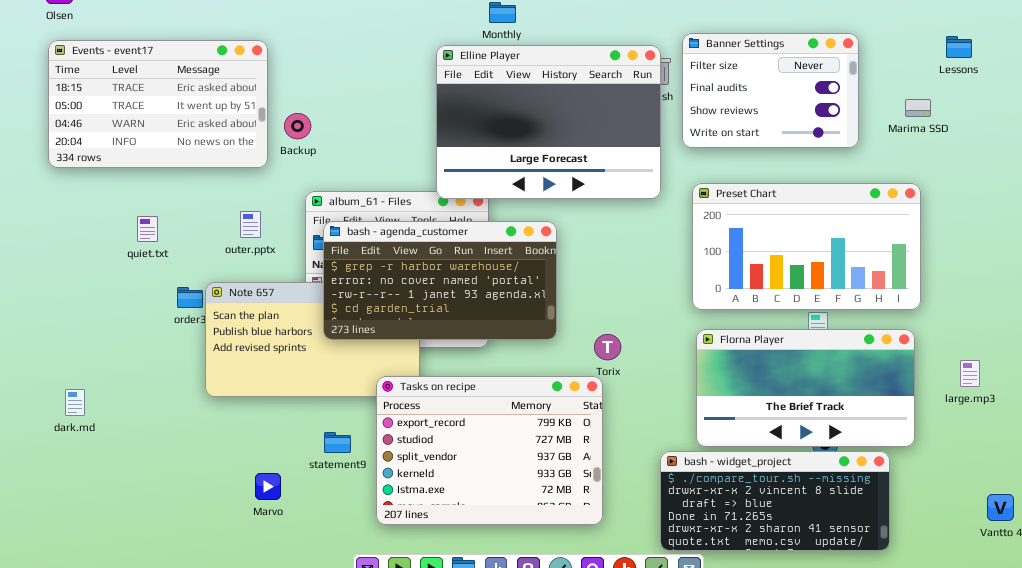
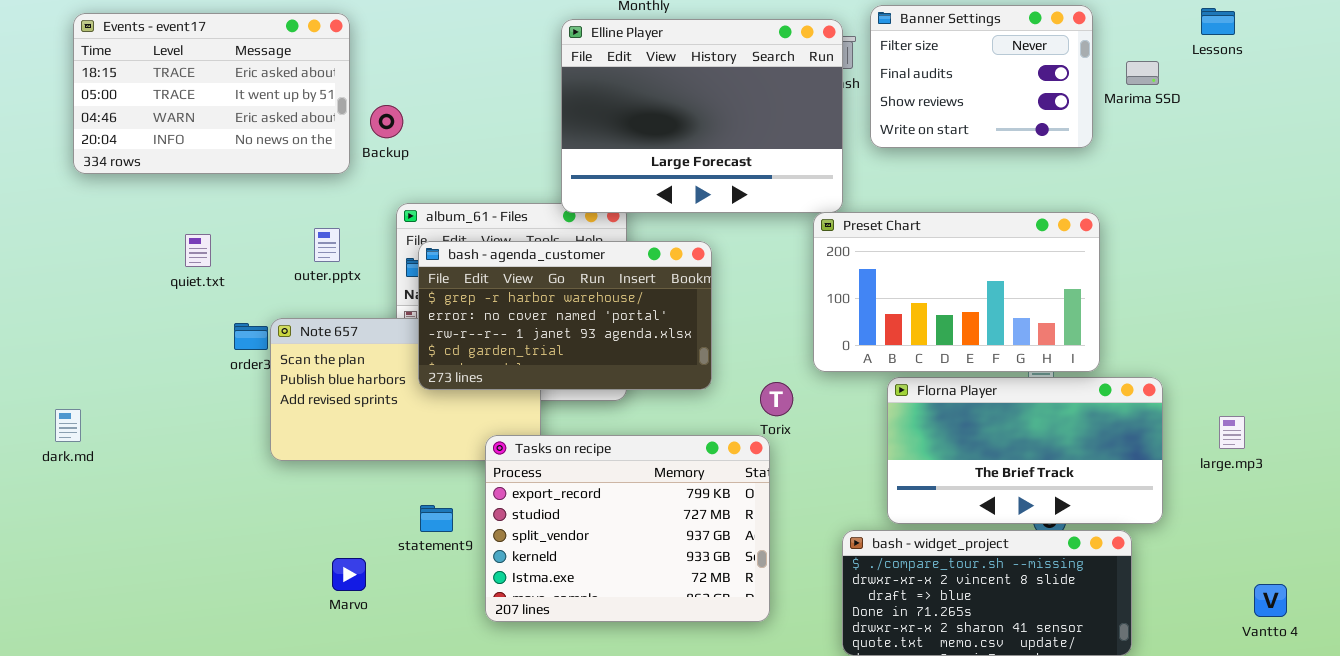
Marima SSD: [905,99,931,117] -> [1126,61,1159,85], moved
Preset Chart: [692,183,921,310] -> [813,212,1100,372], moved
dark.md: [65,389,85,416] -> [55,409,81,442], moved

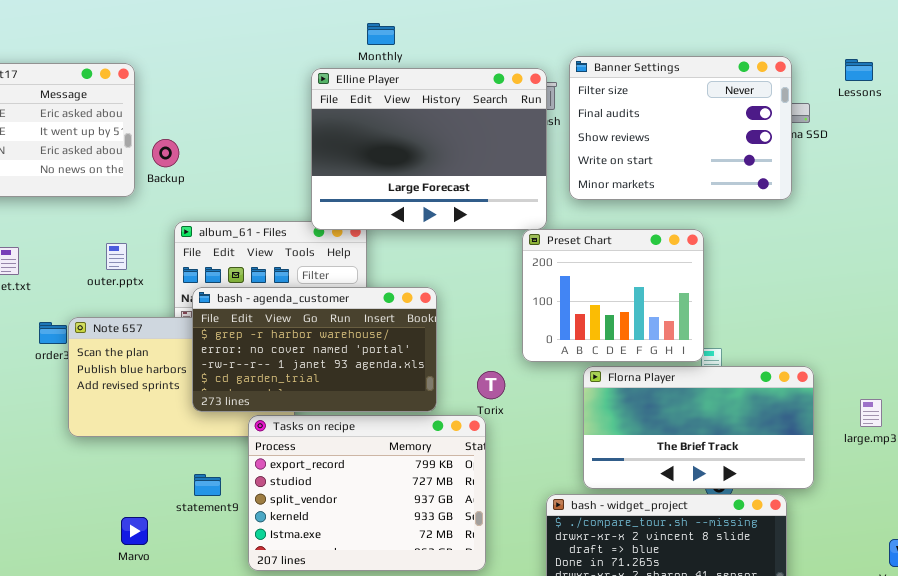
Banner Settings: [870,5,1093,148] -> [569,56,792,200], resized
Preset Chart: [813,212,1100,372] -> [522,229,704,362], resized
bash - agenda_customer: [418,241,712,390] -> [192,287,437,412], moved

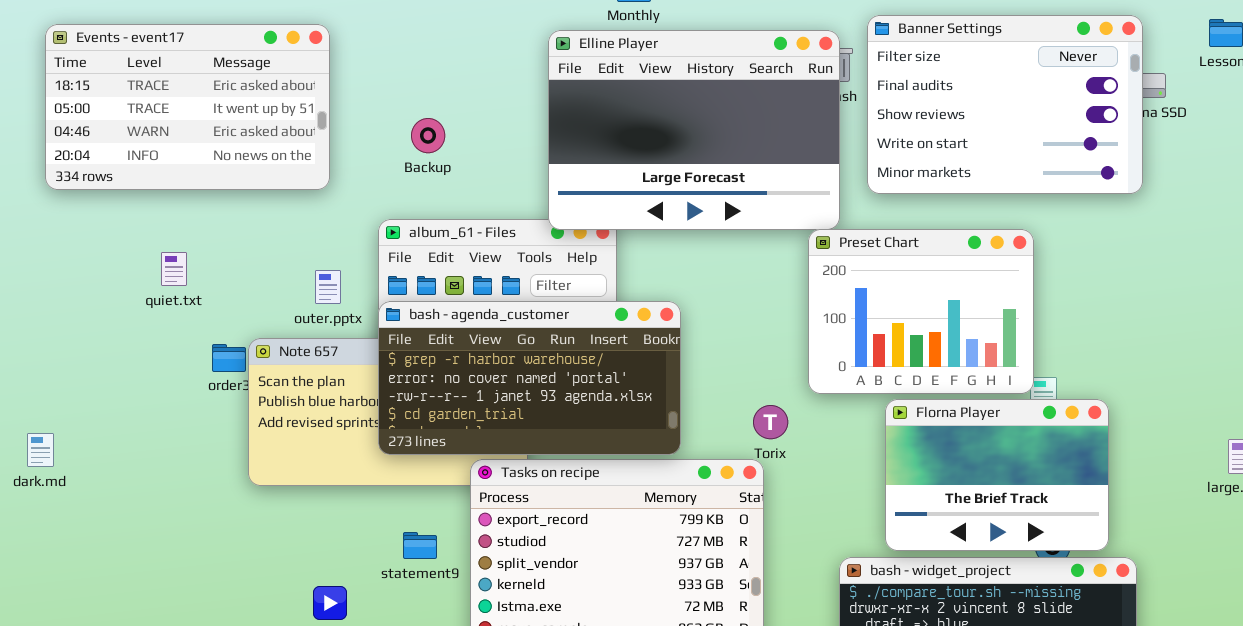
Backup: [152,139,179,167] -> [411,118,445,153], moved
outer.pptx: [106,243,127,270] -> [315,270,341,304], moved
bash - agenda_customer: [192,287,437,412] -> [378,301,681,455], moved
Florna Player: [583,366,814,489] -> [885,399,1109,551], resized

